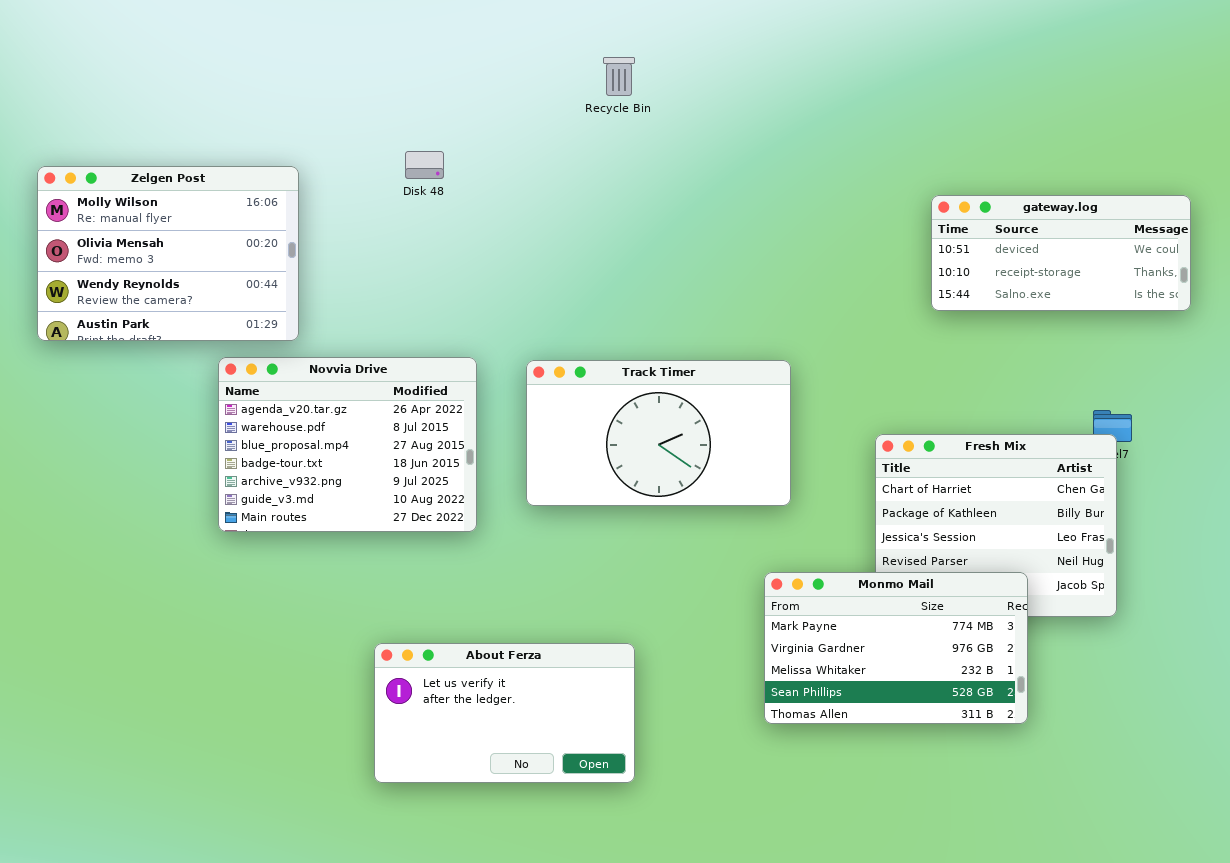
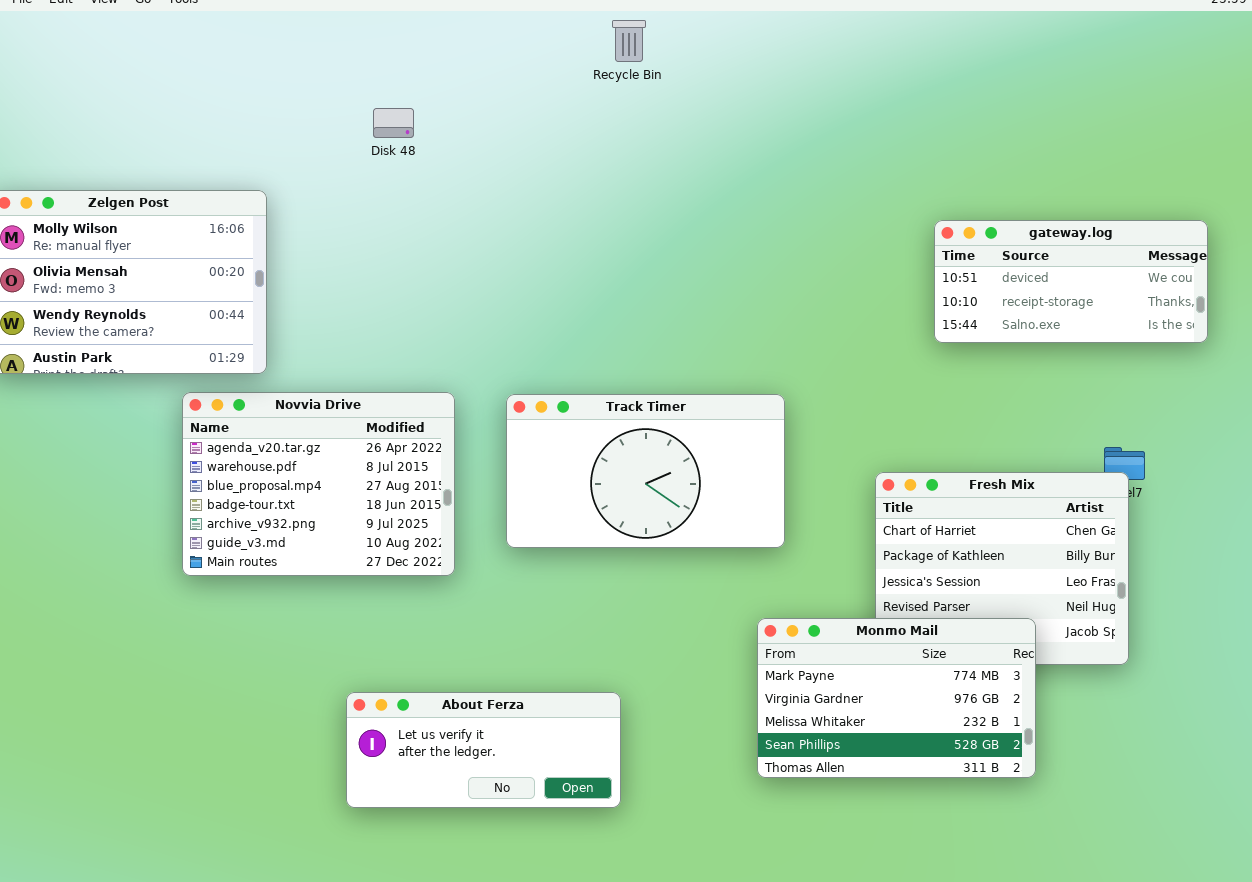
Recycle Bin: [603,57,635,96] -> [612,20,646,62], moved
Disk 48: [405,151,444,179] -> [373,108,414,138], moved
About Ferza: [374,643,635,783] -> [346,692,621,808], resized

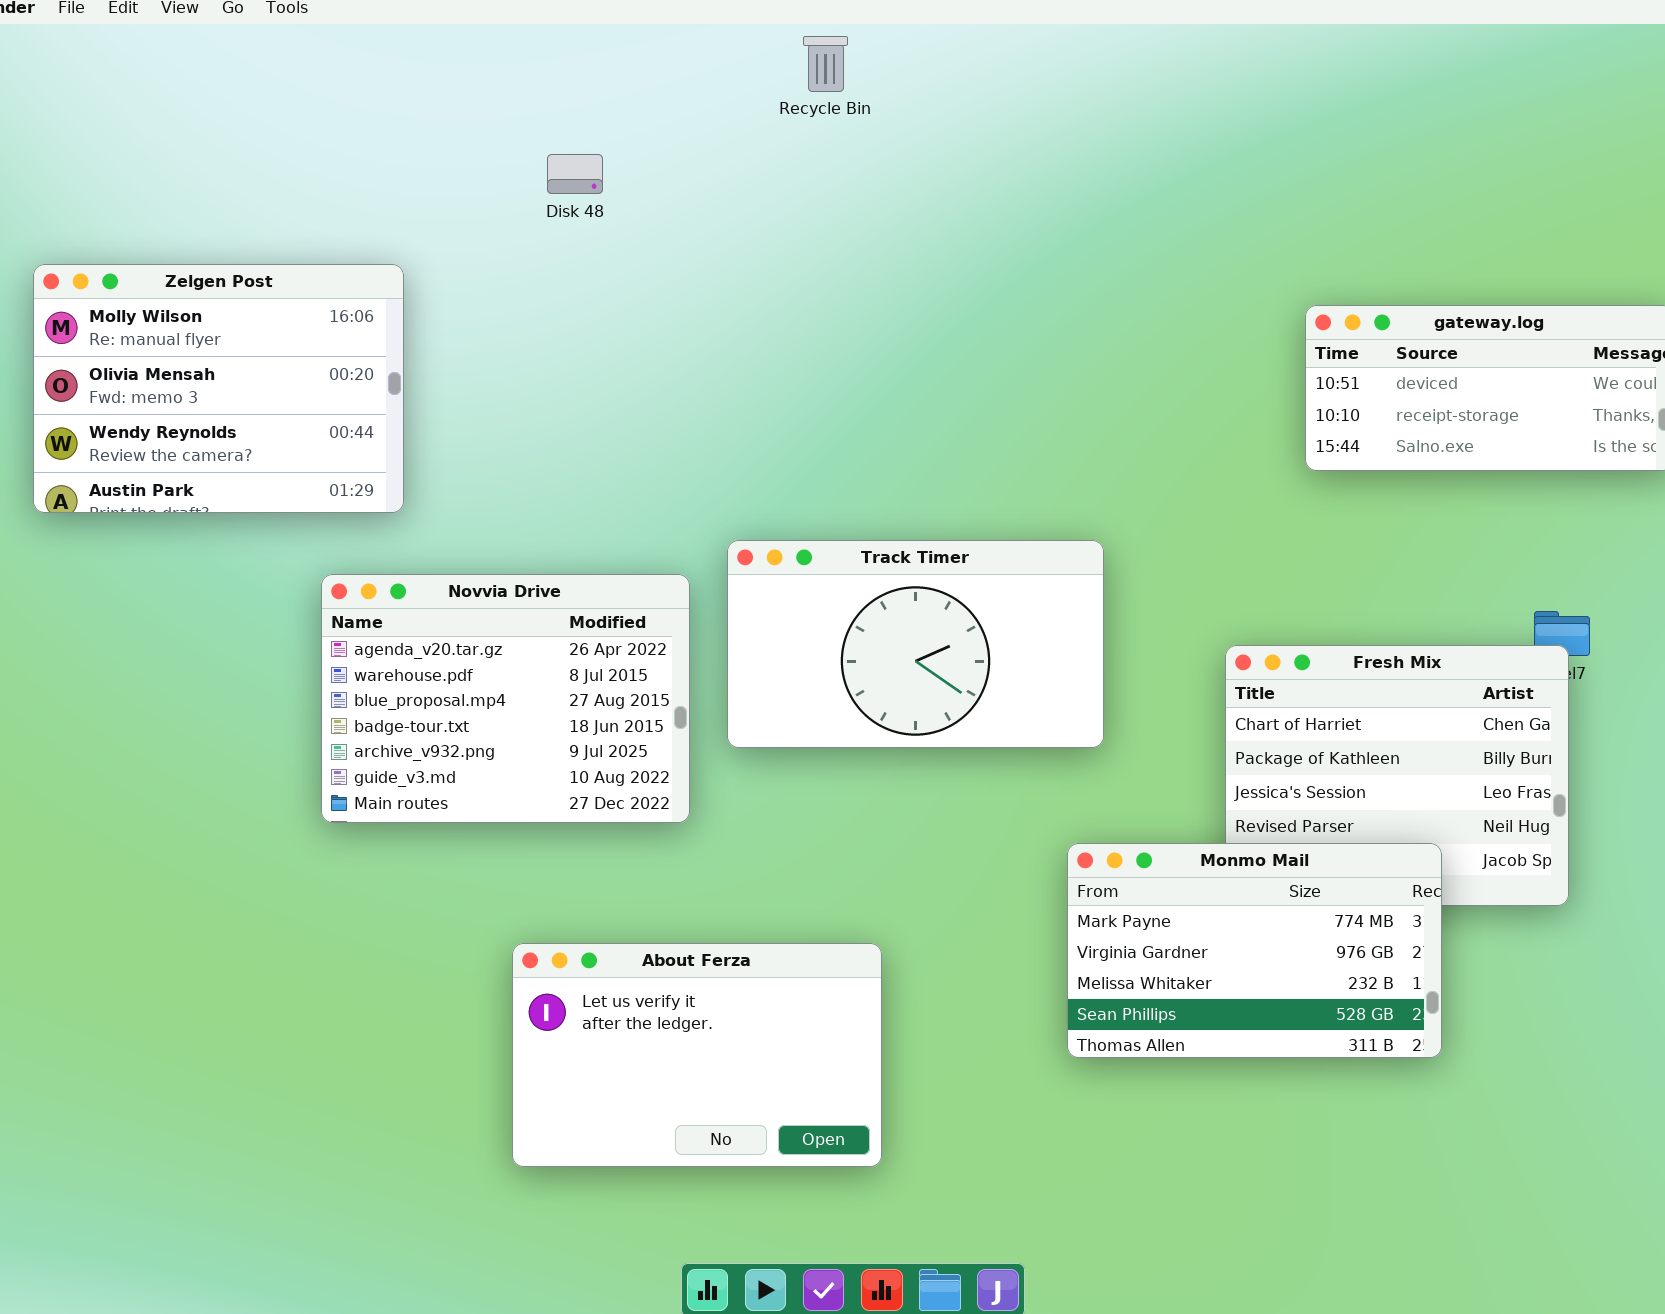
Recycle Bin: [612,20,646,62] -> [803,36,848,92], moved
Novvia Drive: [182,392,455,576] -> [321,574,690,823], moved
About Ferza: [346,692,621,808] -> [512,943,882,1167], resized

